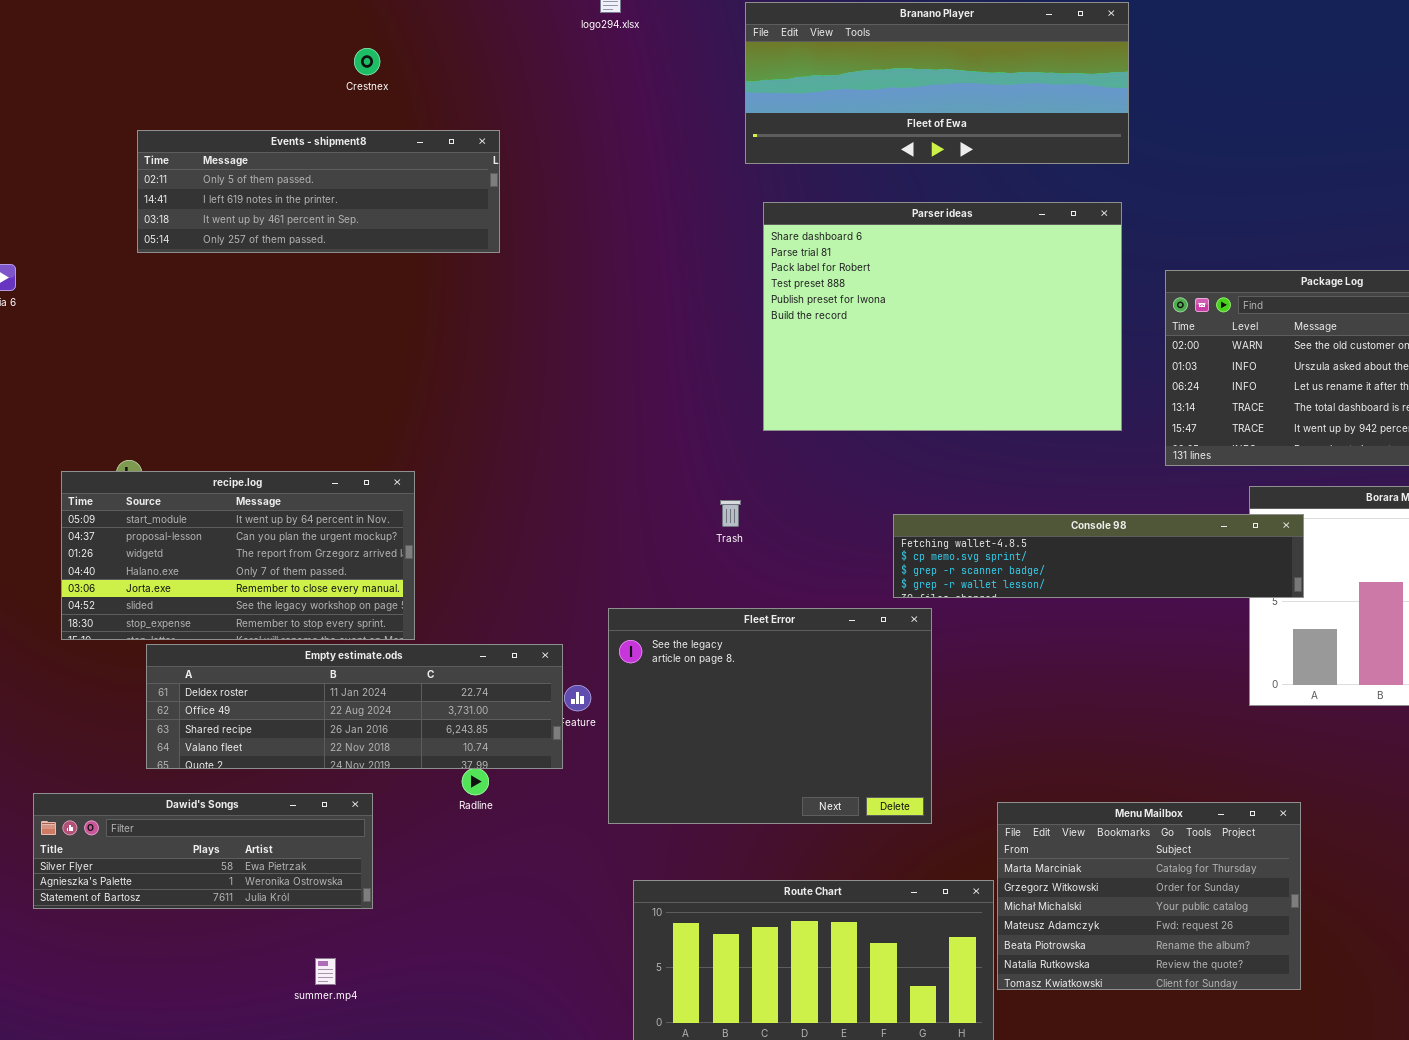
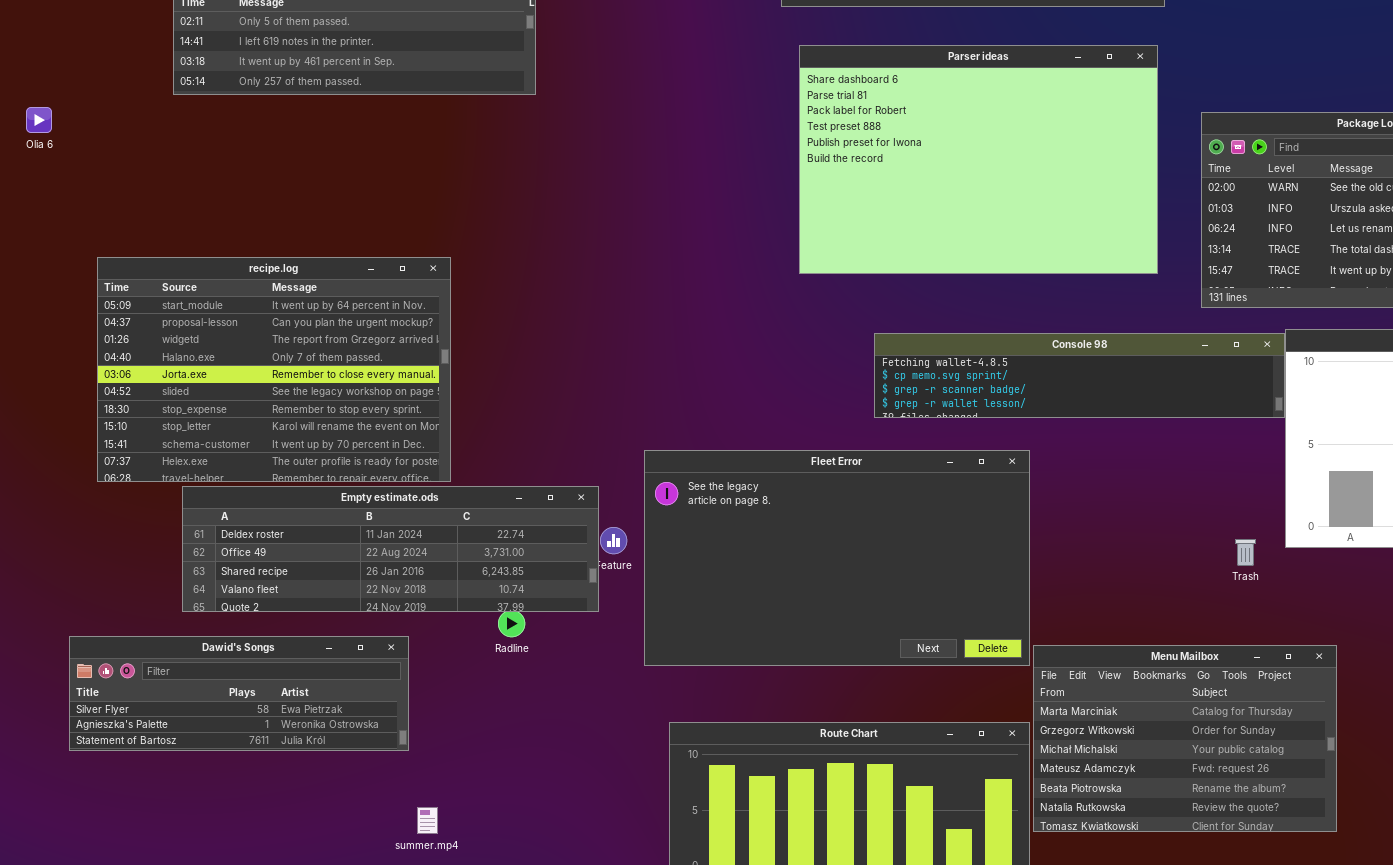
recipe.log: [61,471,415,640] -> [97,257,451,482], resized
Trash: [720,500,741,527] -> [1235,539,1256,566], moved
Console 98: [893,514,1304,598] -> [874,333,1285,418], moved
Fleet Error: [608,608,932,824] -> [644,450,1030,666], resized
summer.mp4: [315,958,336,985] -> [417,807,438,834], moved

